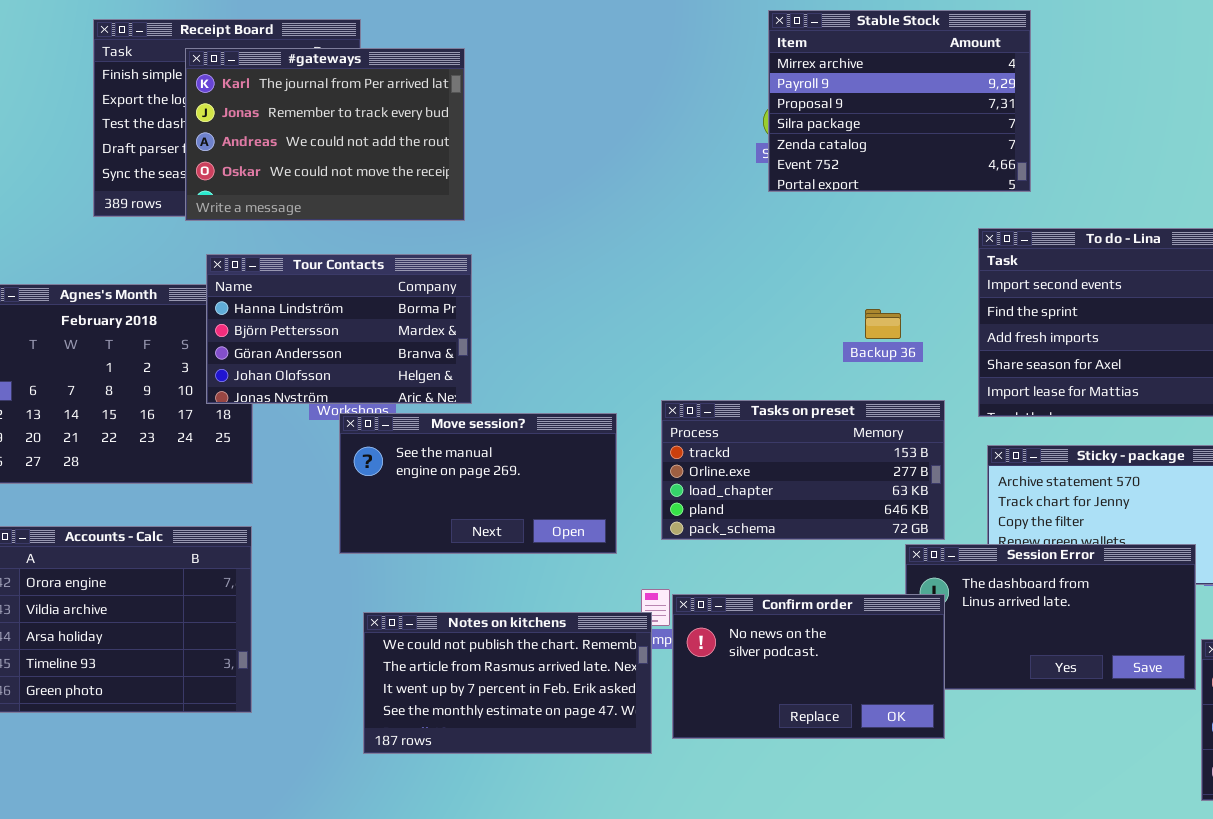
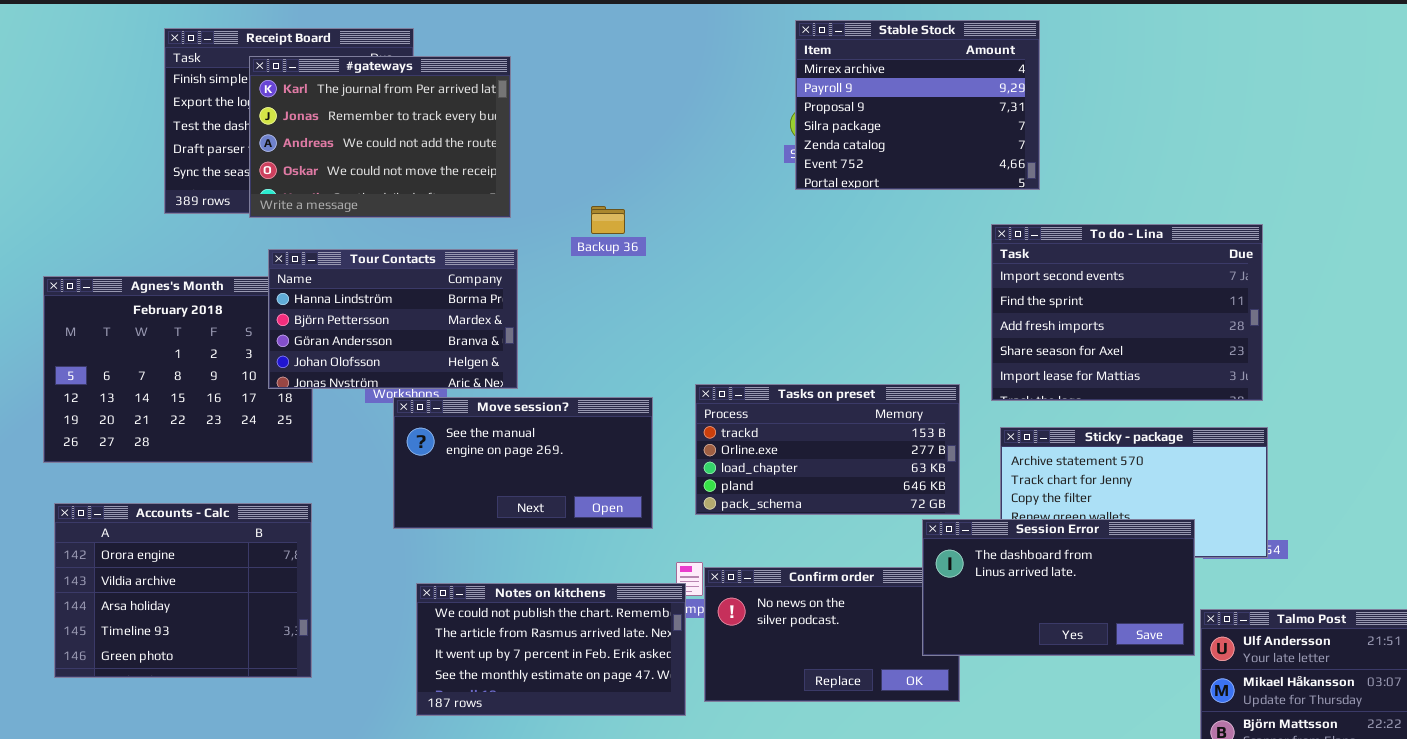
Backup 36: [865,309,901,339] -> [591,206,625,234], moved
Session Error: [905,544,1196,690] -> [922,519,1195,656], raised

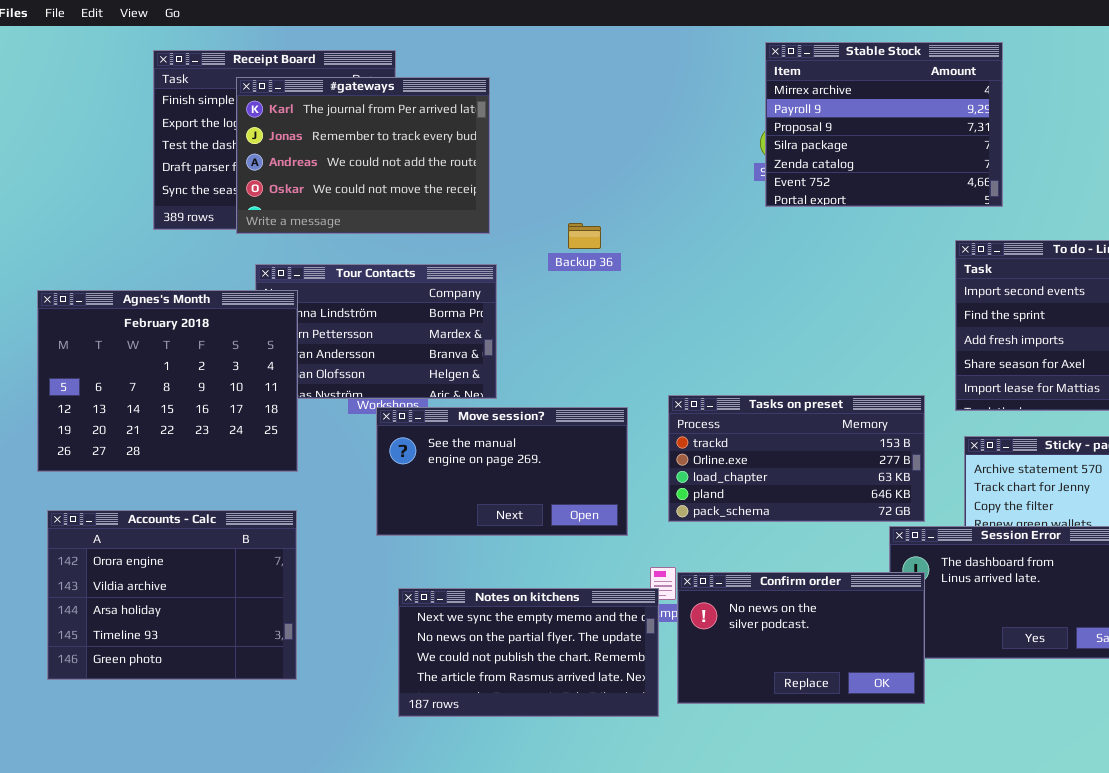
Agnes's Month: [43,276,313,463] -> [37,290,298,472], raised
Confirm order: [704,567,960,702] -> [677,572,925,704], raised
Notes on kitchens: [416,583,686,716] -> [398,588,659,717], scrolled up 2 rows

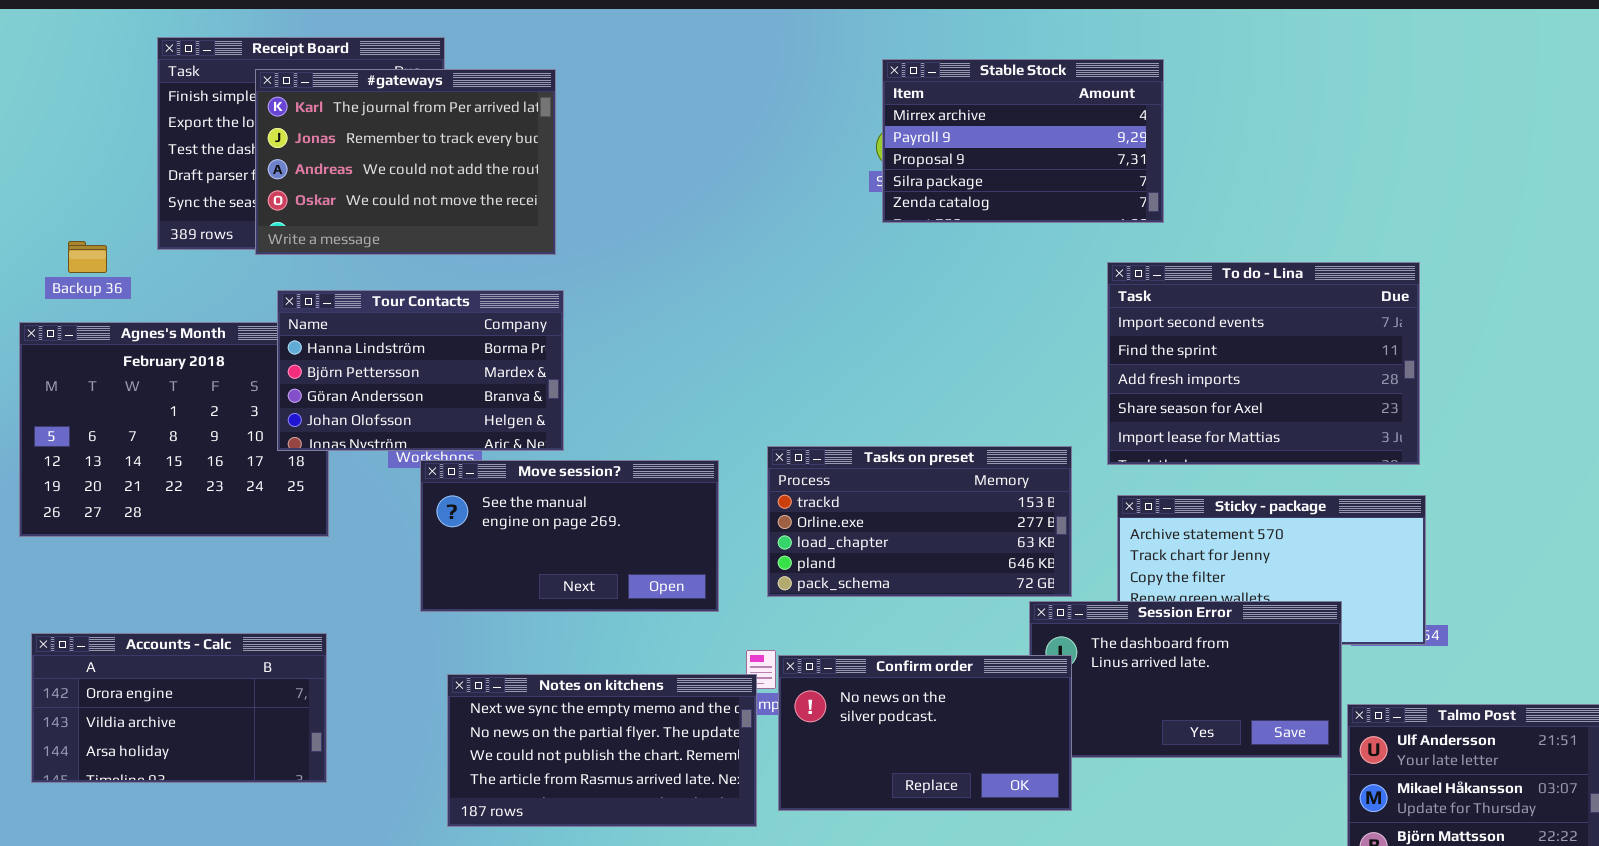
Stable Stock: [765,42,1003,207] -> [882,59,1164,223], resized
Backup 36: [568,223,601,249] -> [68,241,107,273], moved
Tour Contacts: [255,264,497,399] -> [277,290,564,451], raised
Accounts - Calc: [47,510,297,680] -> [31,633,327,783], resized

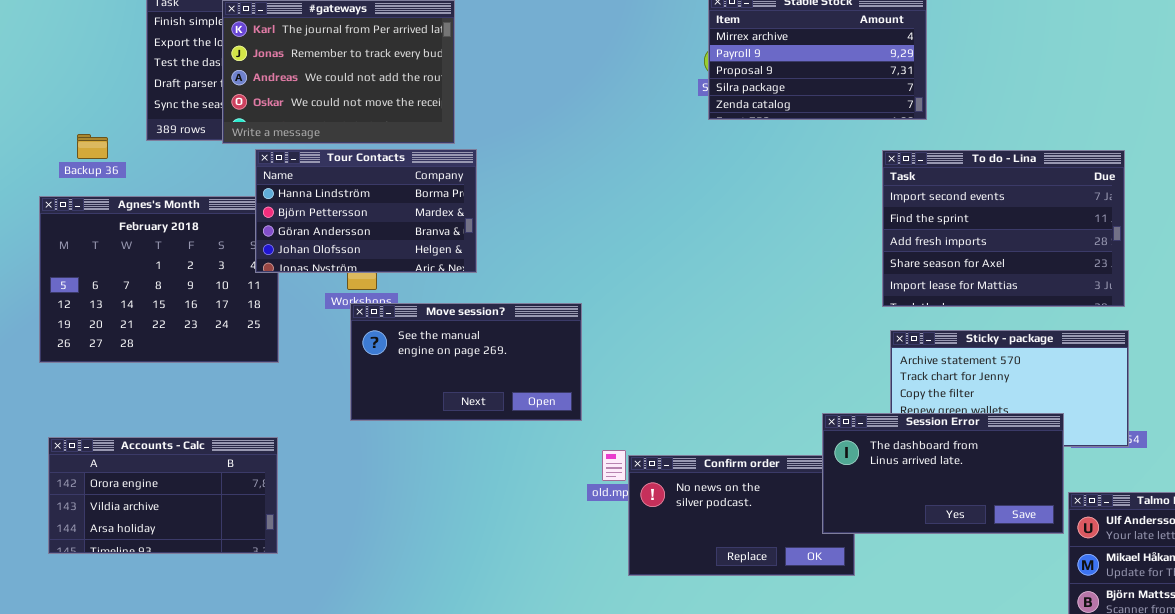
Tour Contacts: [277,290,564,451] -> [255,149,477,273], moved
Tasks on preset: [767,446,1072,597] -> none, closed
Session Error: [1029,601,1342,758] -> [822,413,1064,534], raised
Notes on kitchens: [447,674,757,827] -> none, closed

